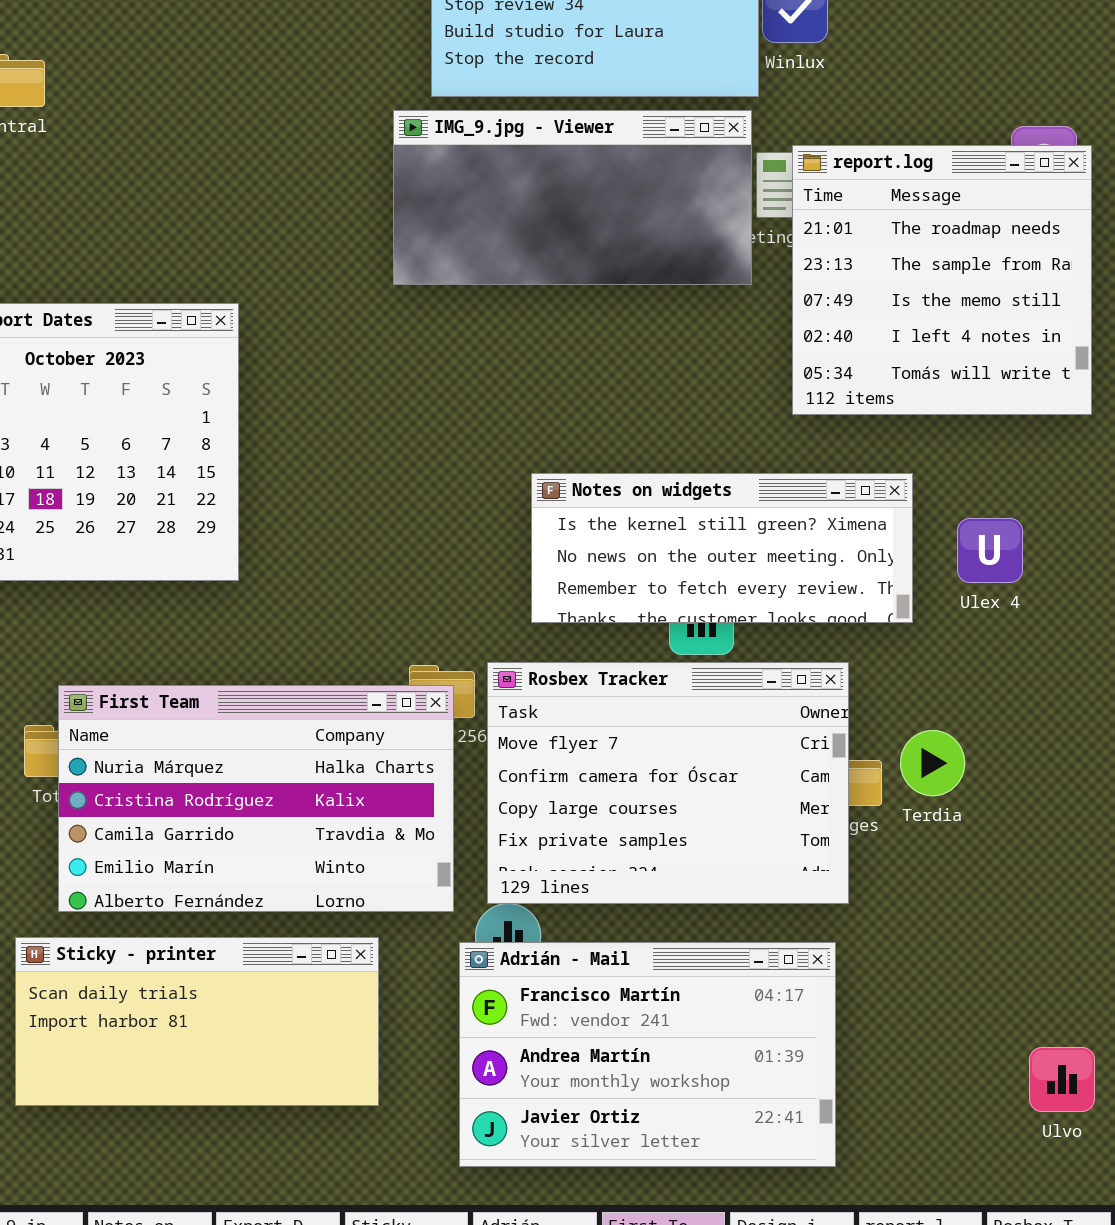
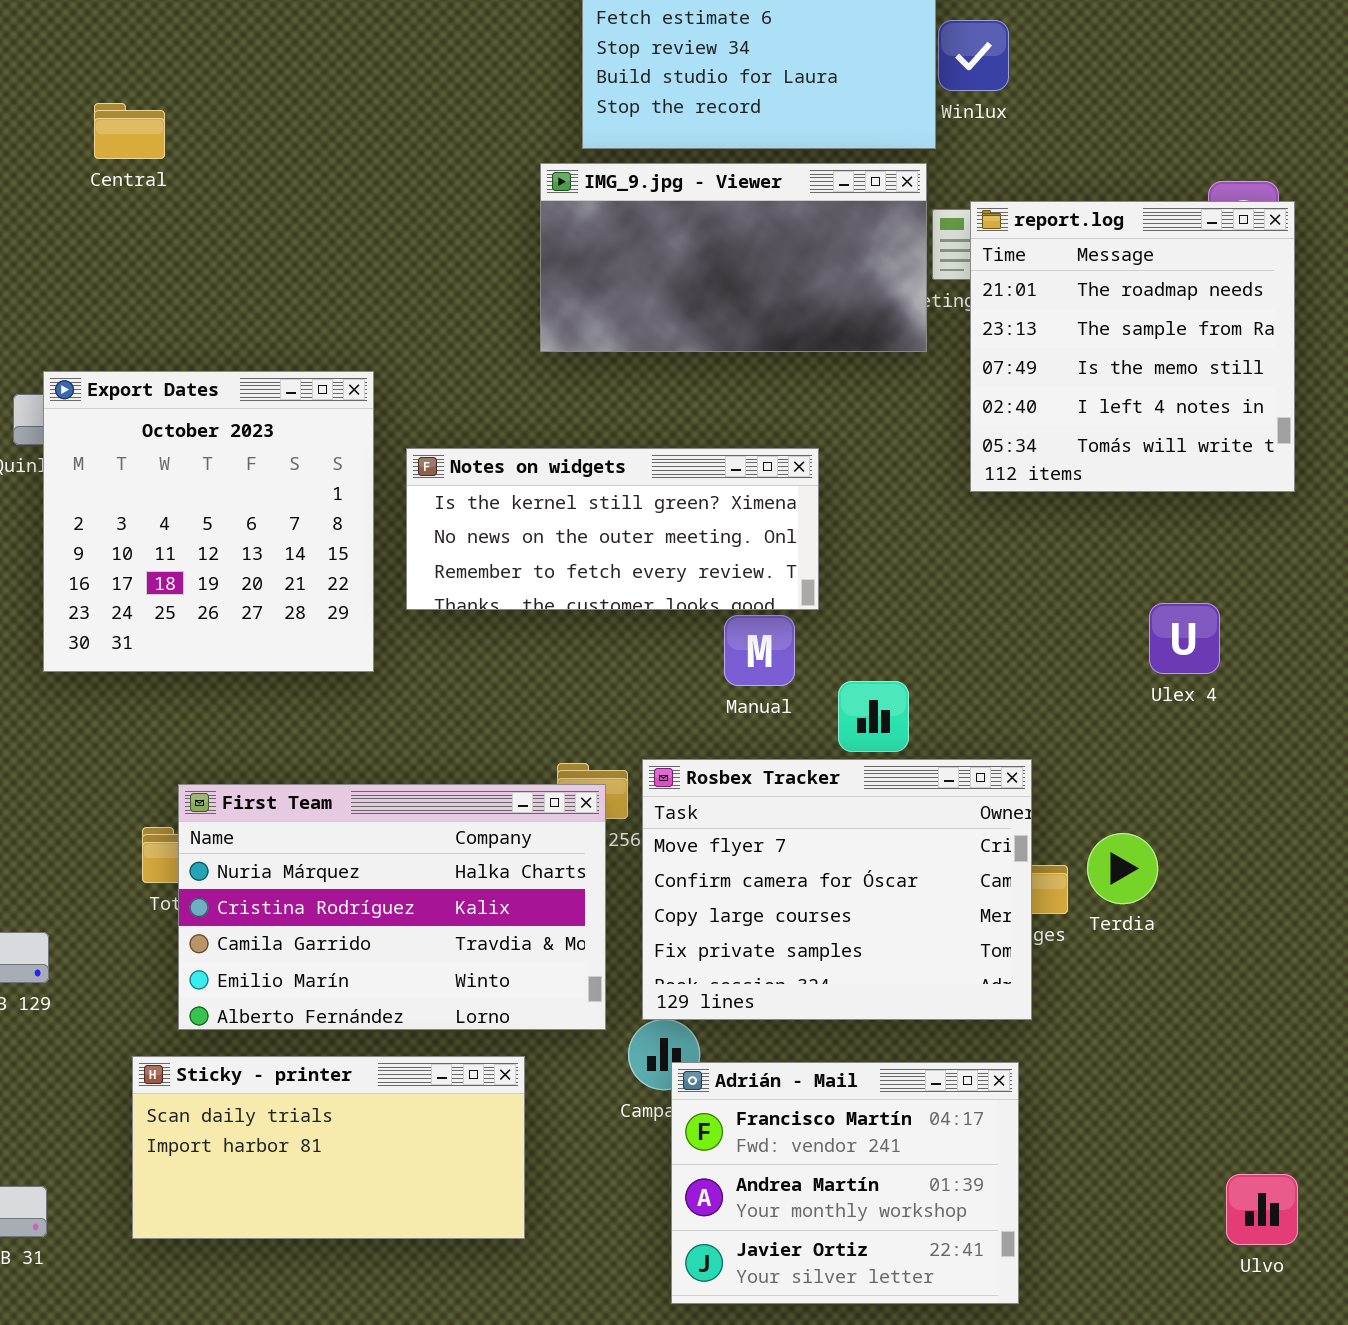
Notes on widgets: [531,473,913,623] -> [406,448,819,610], moved
Adrián - Mail: [459,942,836,1167] -> [671,1062,1019,1304], resized

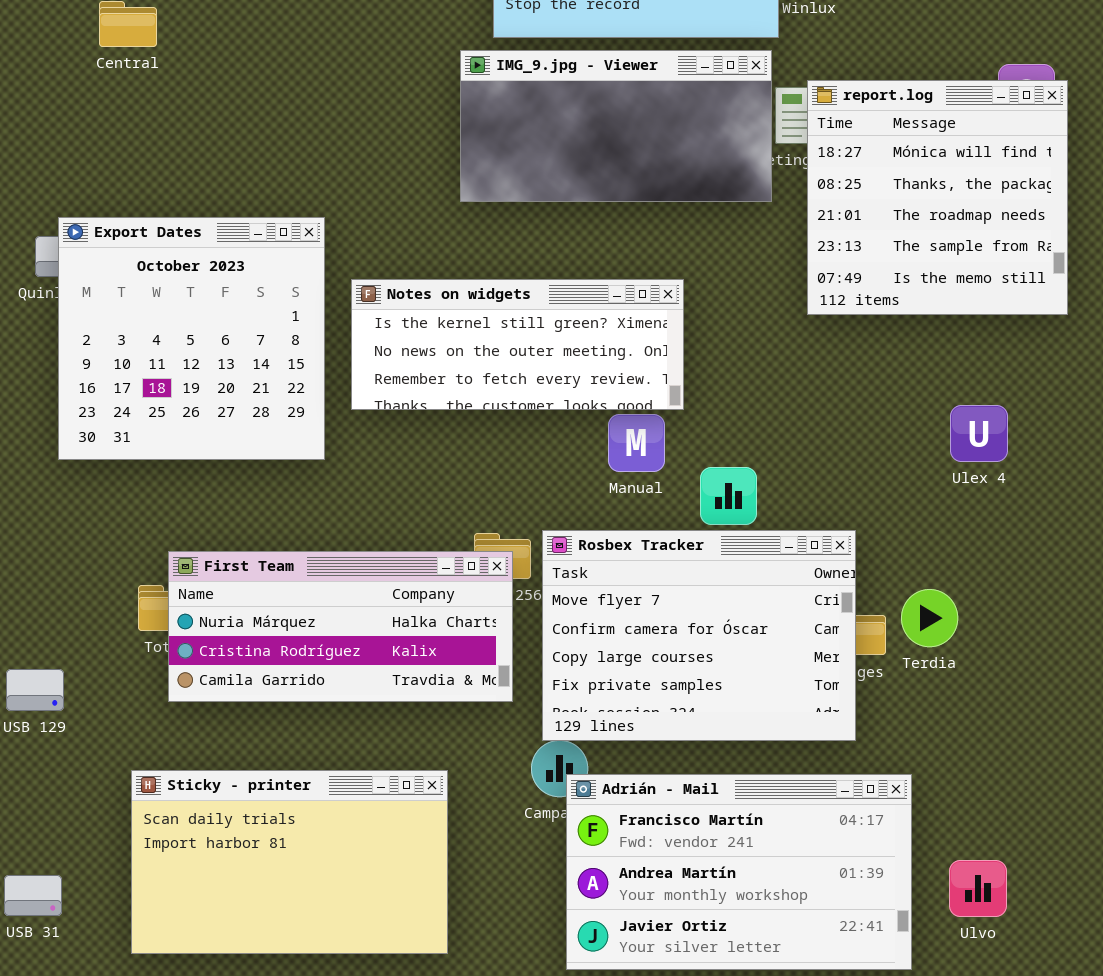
report.log: [970,201,1295,492] -> [807,80,1068,315], scrolled up 2 rows
First Team: [178,784,606,1030] -> [168,551,513,702], resized
Sticky - printer: [132,1056,525,1239] -> [131,770,448,954], resized
Adrián - Mail: [671,1062,1019,1304] -> [566,774,912,970], resized
Ulvo: [1226,1174,1298,1245] -> [949,860,1007,917], moved

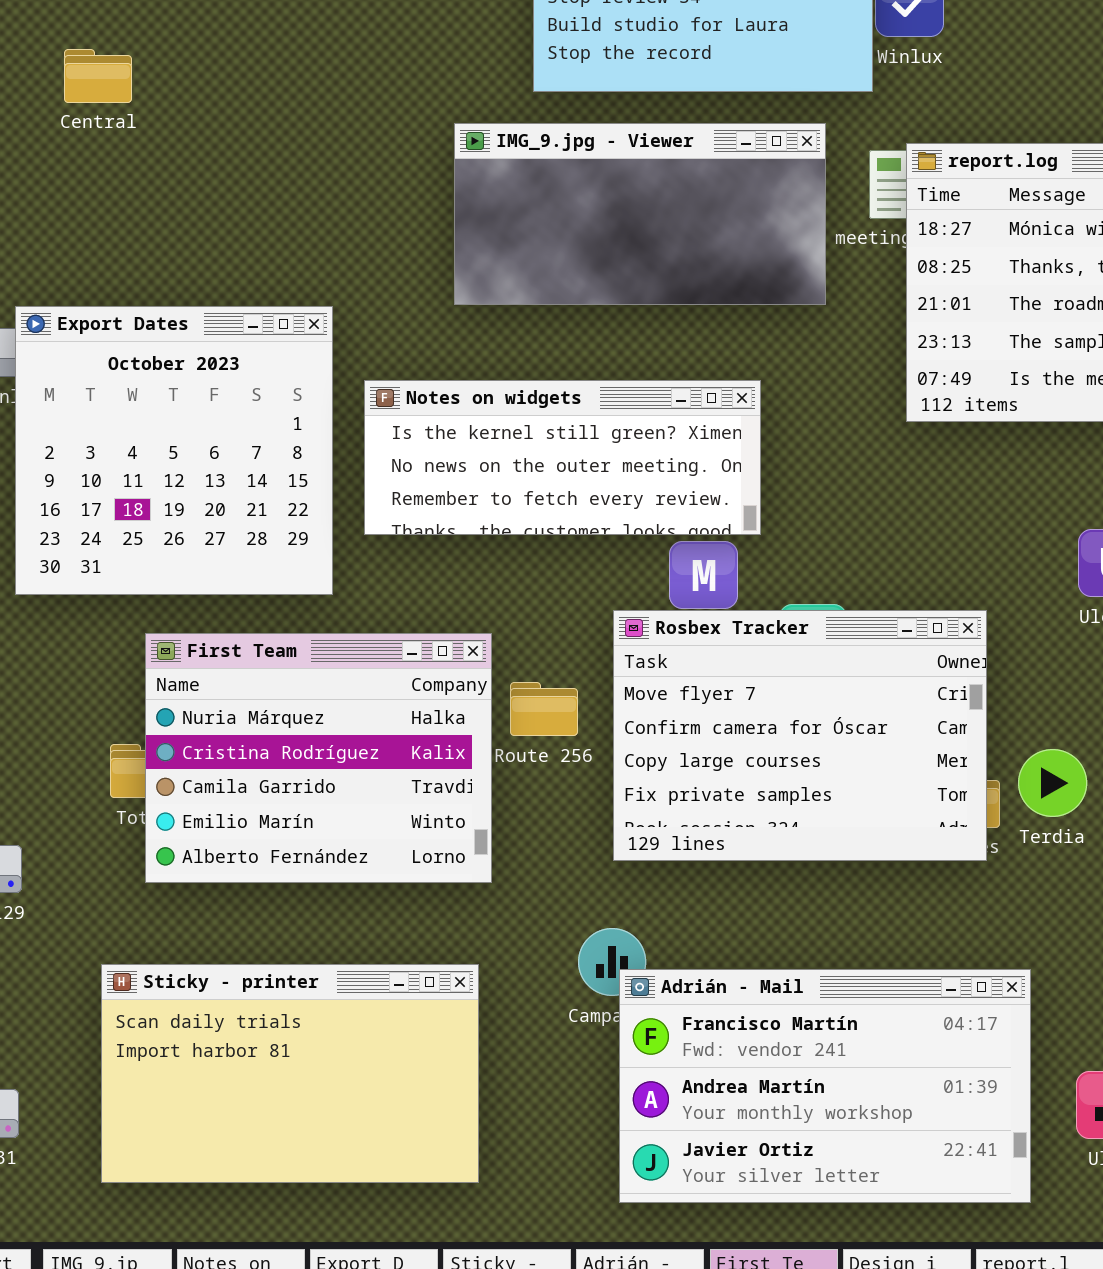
IMG_9.jpg - Viewer: [460,50,772,202] -> [454,123,826,305], moved
Rosbex Tracker: [542,530,856,741] -> [613,610,987,861], moved
First Team: [168,551,513,702] -> [145,633,492,883], resized

